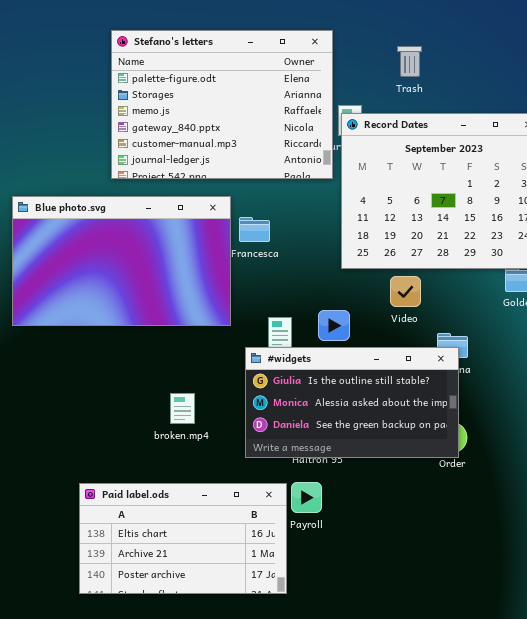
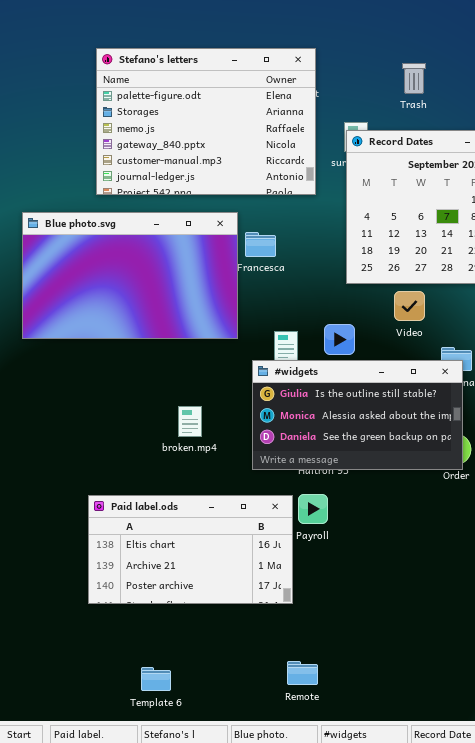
Stefano's letters: [111,30,333,179] -> [96,48,316,195], moved

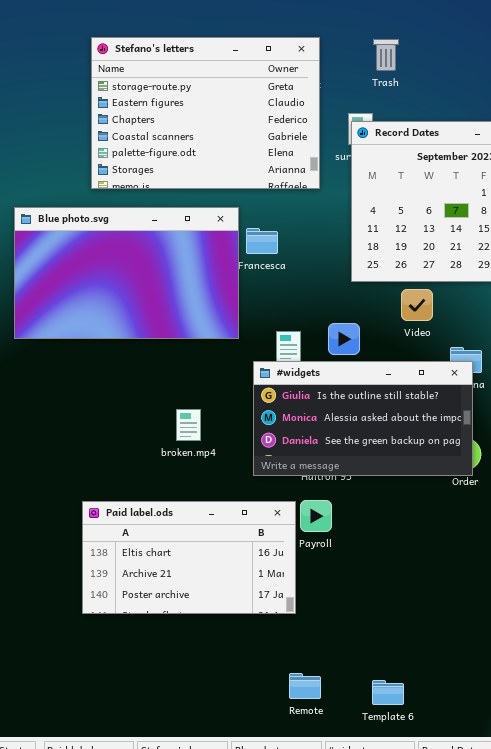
Stefano's letters: [96,48,316,195] -> [91,37,320,189], scrolled up 4 rows
Trash: [402,63,426,94] -> [373,39,399,71], moved
Template 6: [141,667,171,691] -> [372,680,404,705], moved

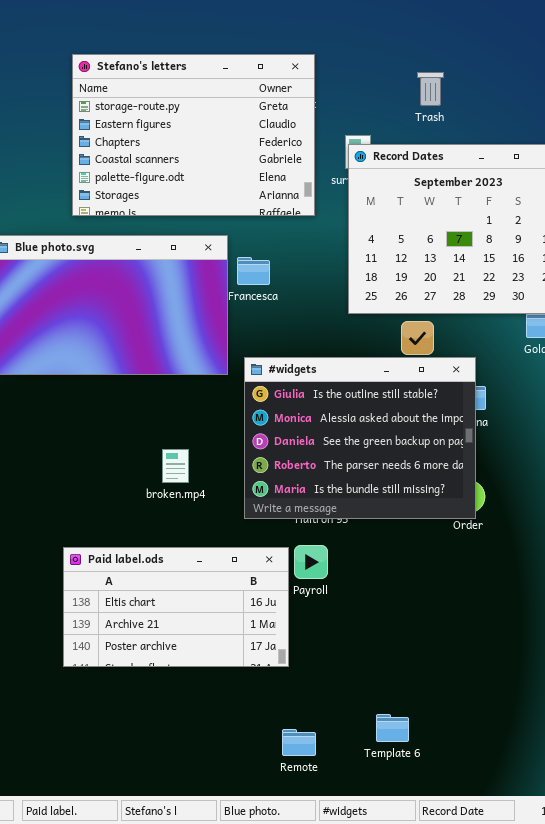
Trash: [373,39,399,71] -> [417,72,444,106], moved
#widgets: [253,361,473,476] -> [244,357,476,519], resized
Template 6: [372,680,404,705] -> [376,714,409,742], moved

